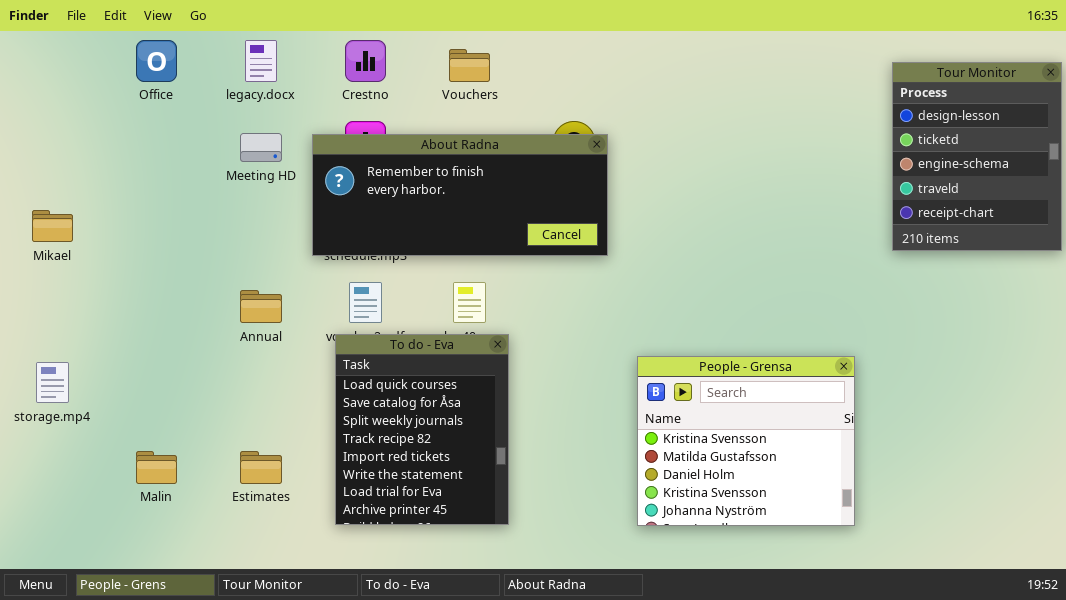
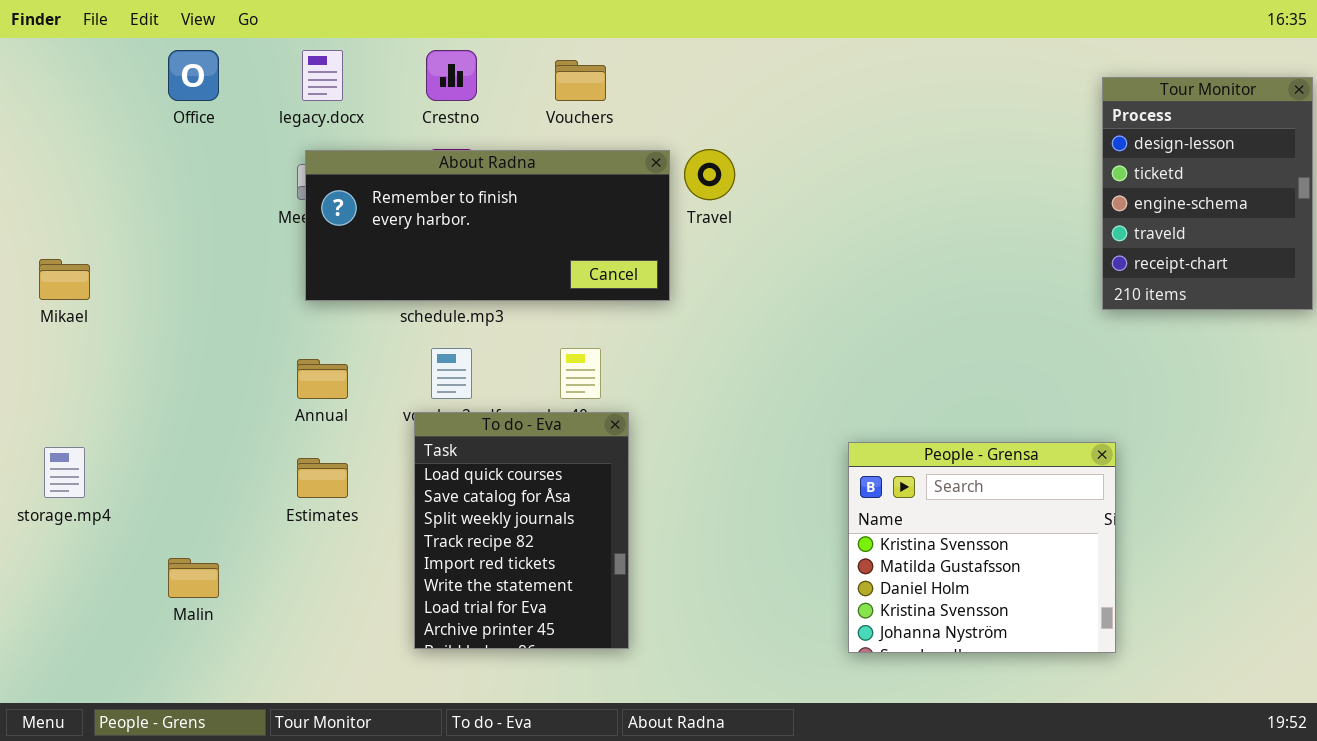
About Radna: [312,134,608,256] -> [305,150,670,301], moved
People - Grensa: [637,356,855,526] -> [848,442,1116,653], moved
Estimates: [240,451,282,484] -> [297,458,348,498], moved

